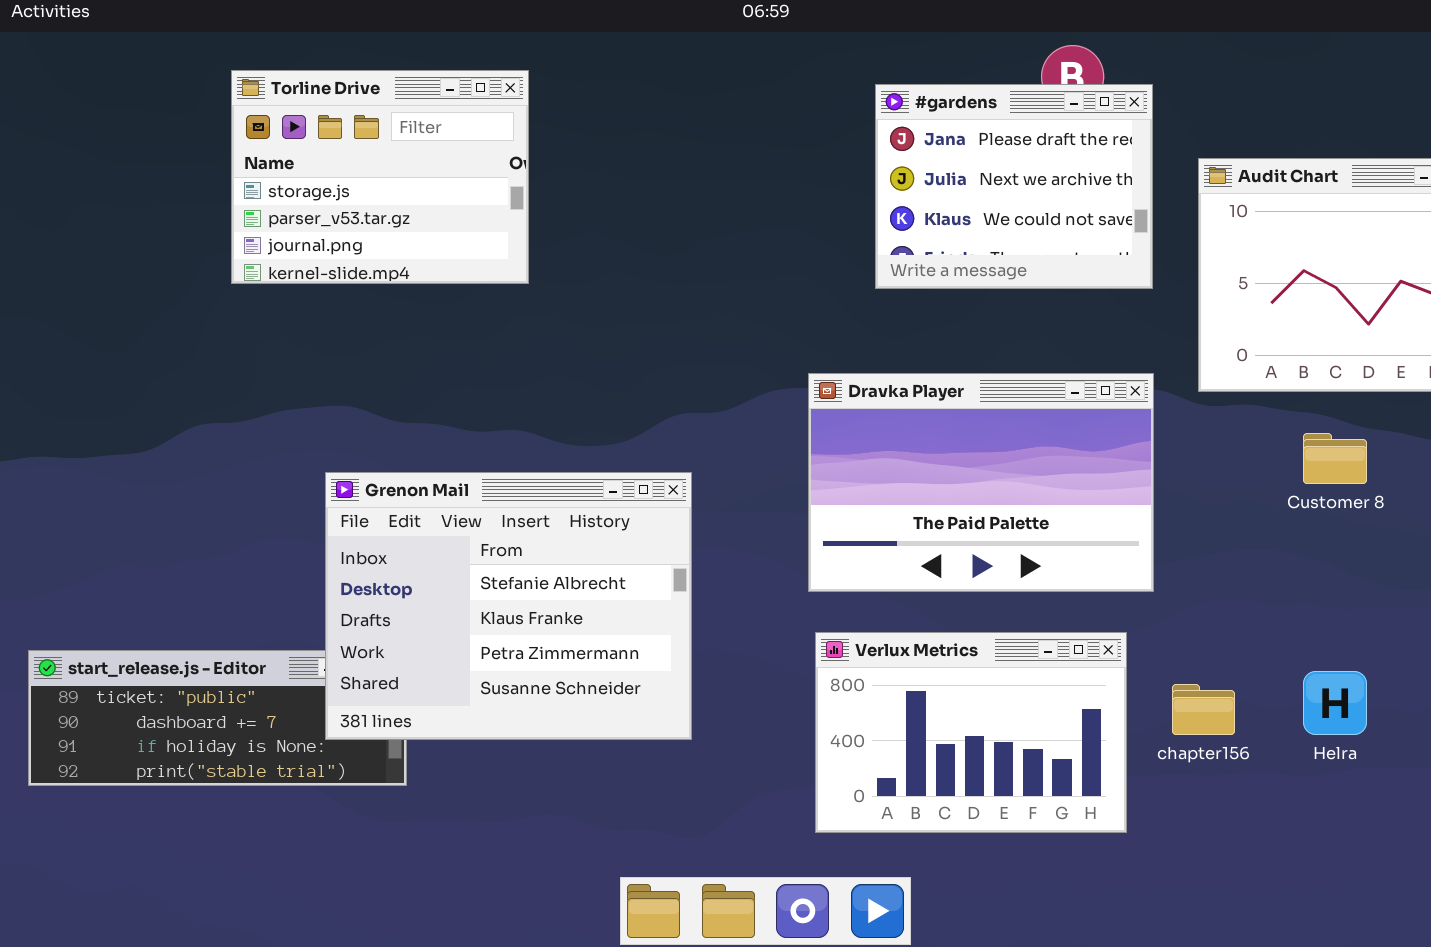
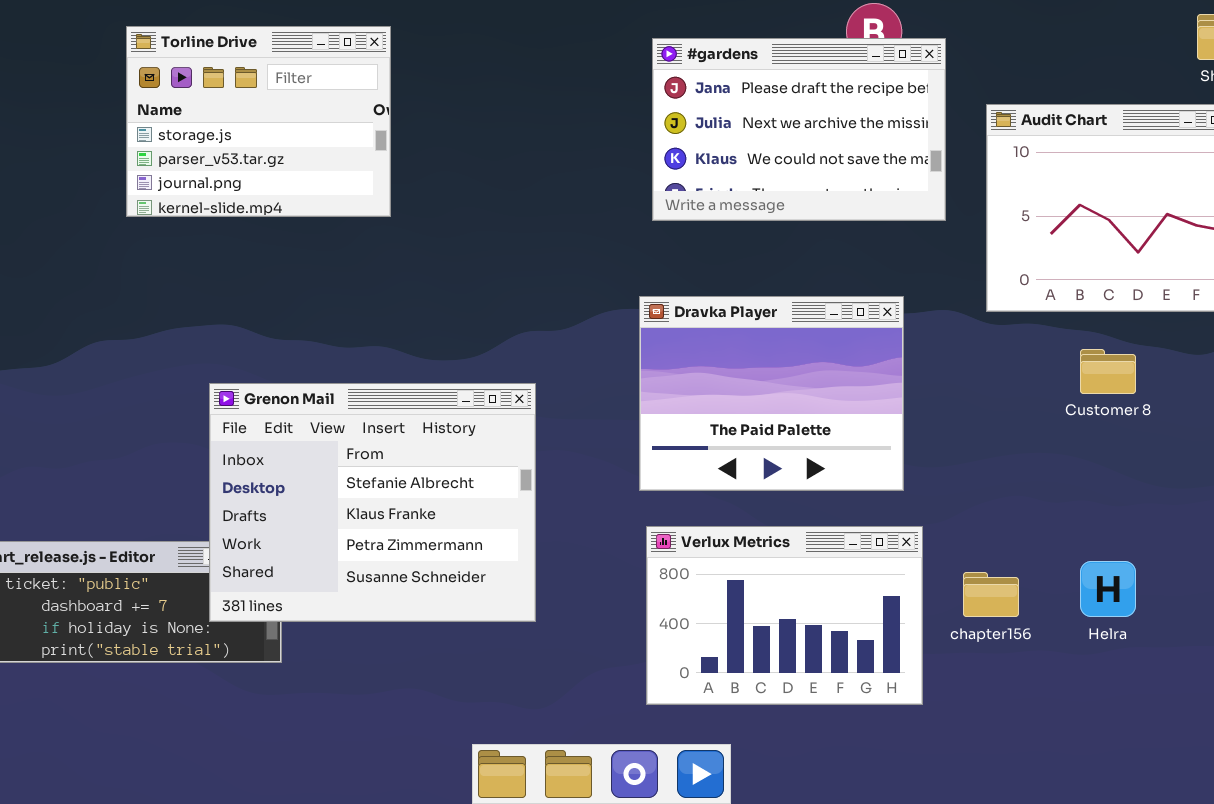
#gardens: [875,84,1153,289] -> [652,38,946,221], resized
Dravka Player: [808,373,1154,592] -> [639,296,904,491], resized

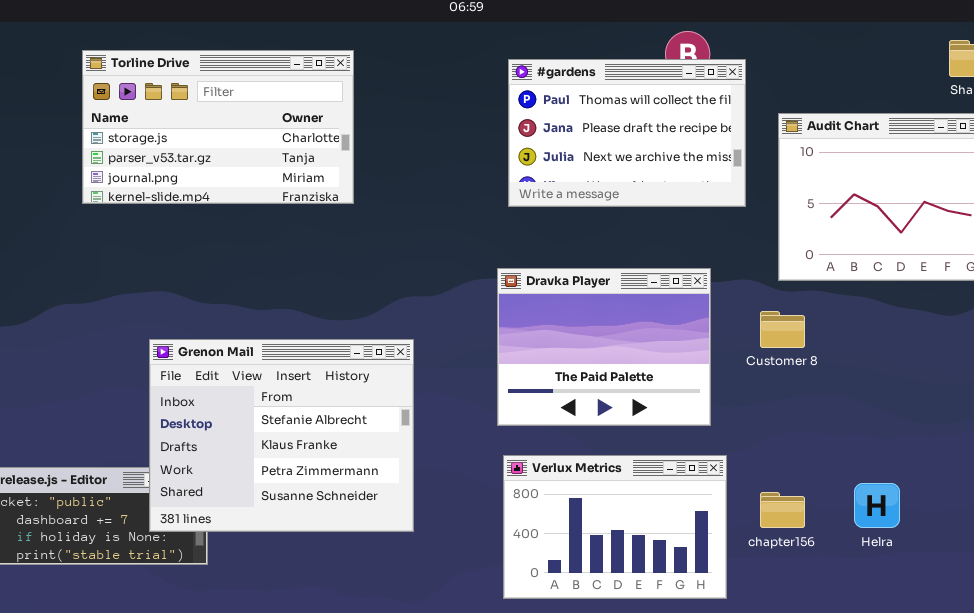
Torline Drive: [126,26,391,217] -> [82,50,354,204], resized
#gardens: [652,38,946,221] -> [508,59,746,207], scrolled up 1 row
Customer 8: [1080,349,1136,394] -> [760,311,805,348], moved

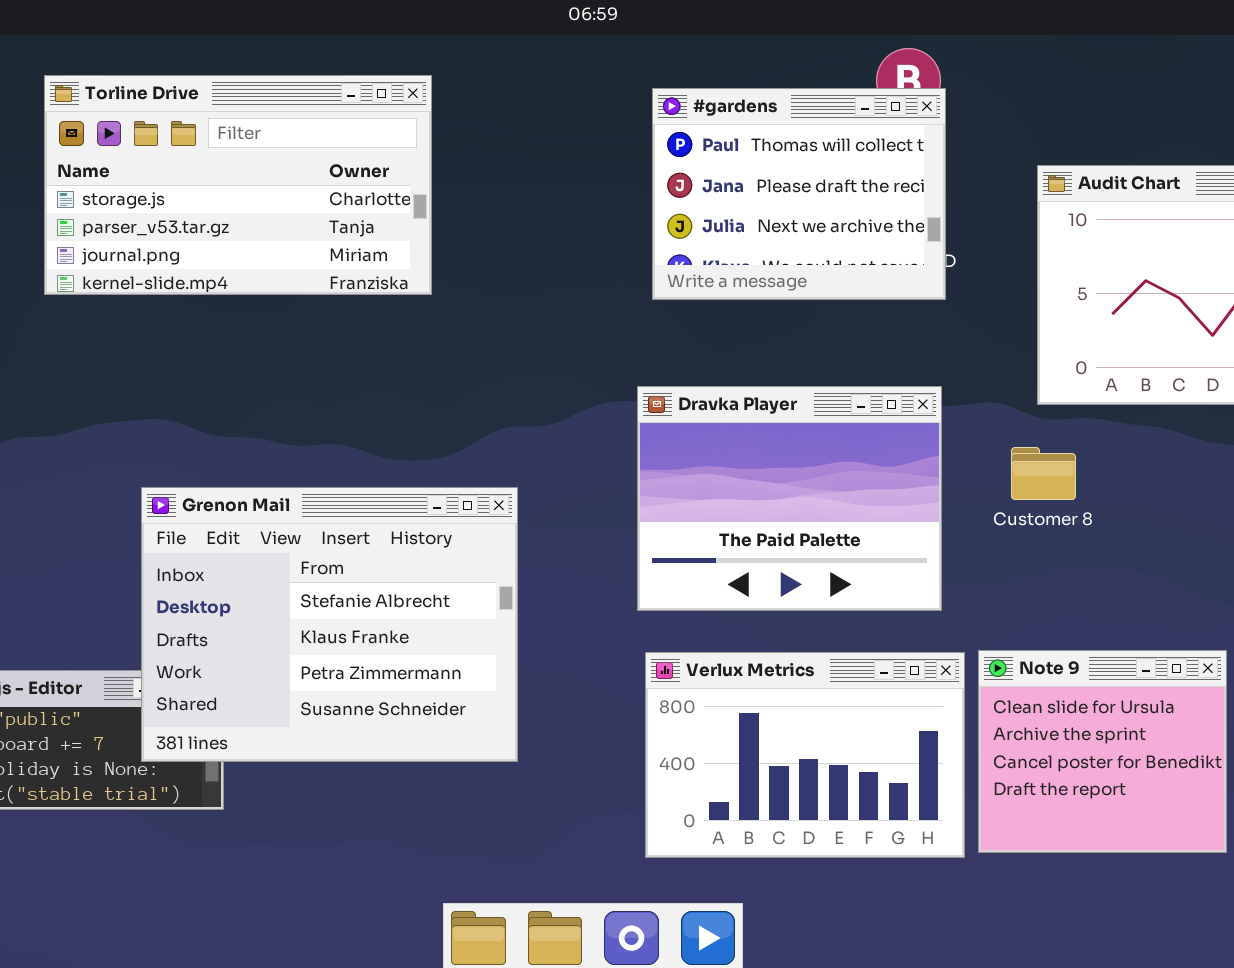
#gardens: [508,59,746,207] -> [652,88,946,300], resized
Note 9: none -> [978,650,1227,853], opened

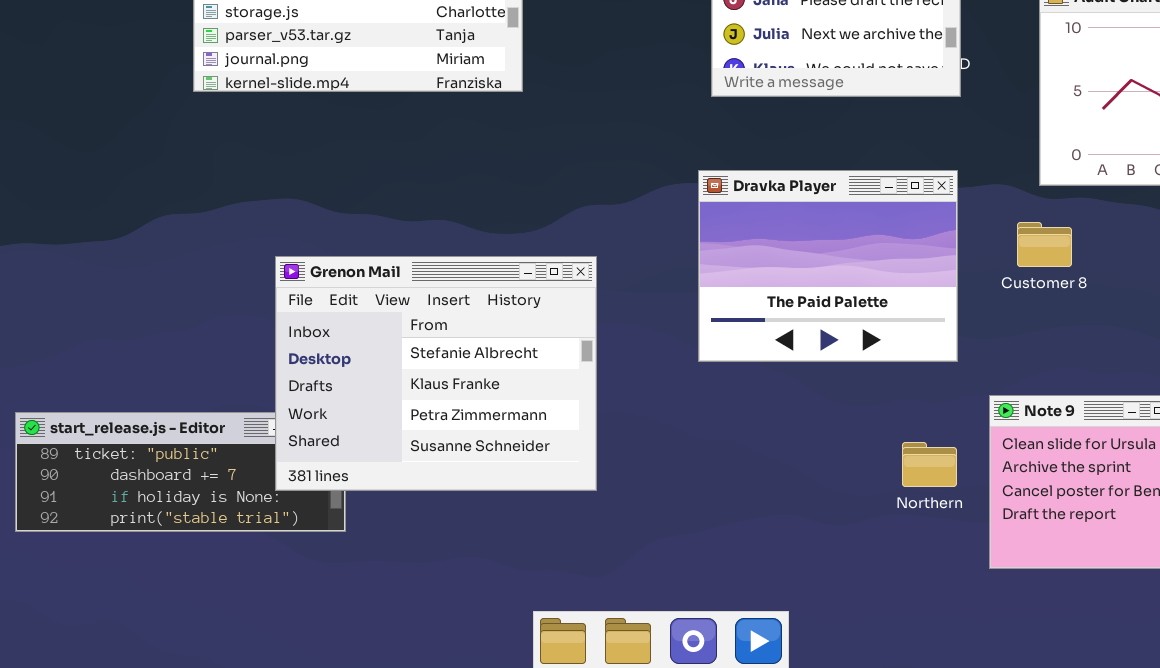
Verlux Metrics: [645,652,965,858] -> none, closed

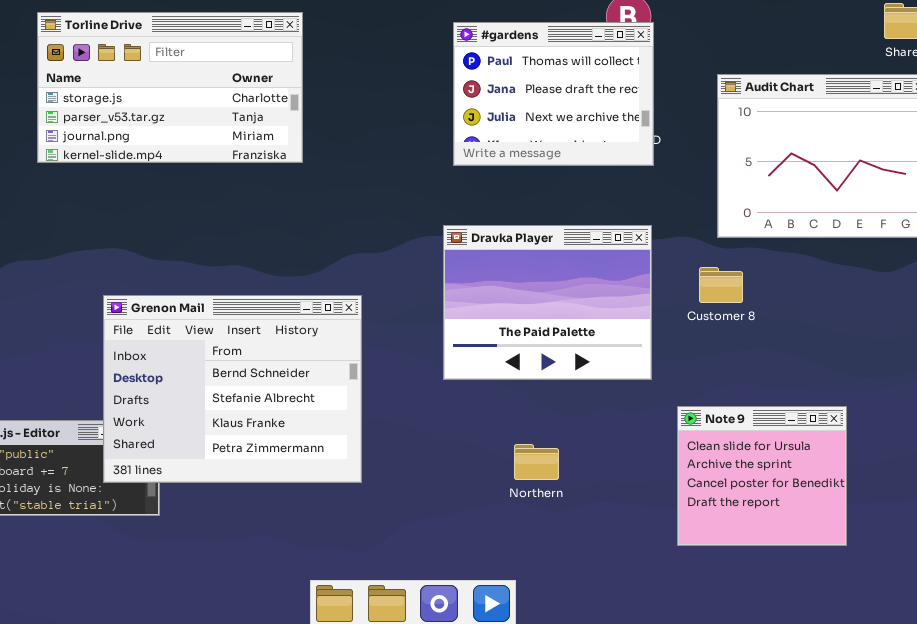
Grenon Mail: [275,256,597,491] -> [103,295,362,483], scrolled up 1 row
Northern: [902,442,957,487] -> [514,444,559,480], moved

